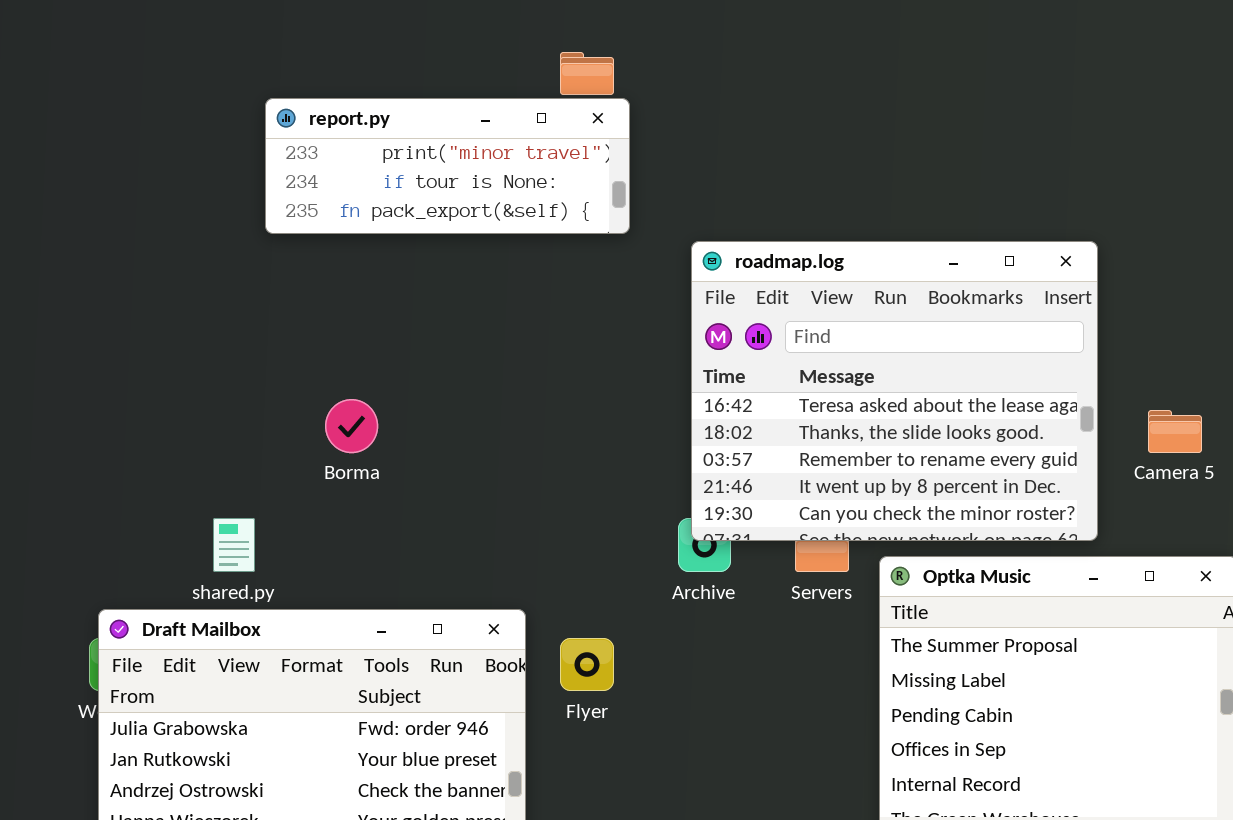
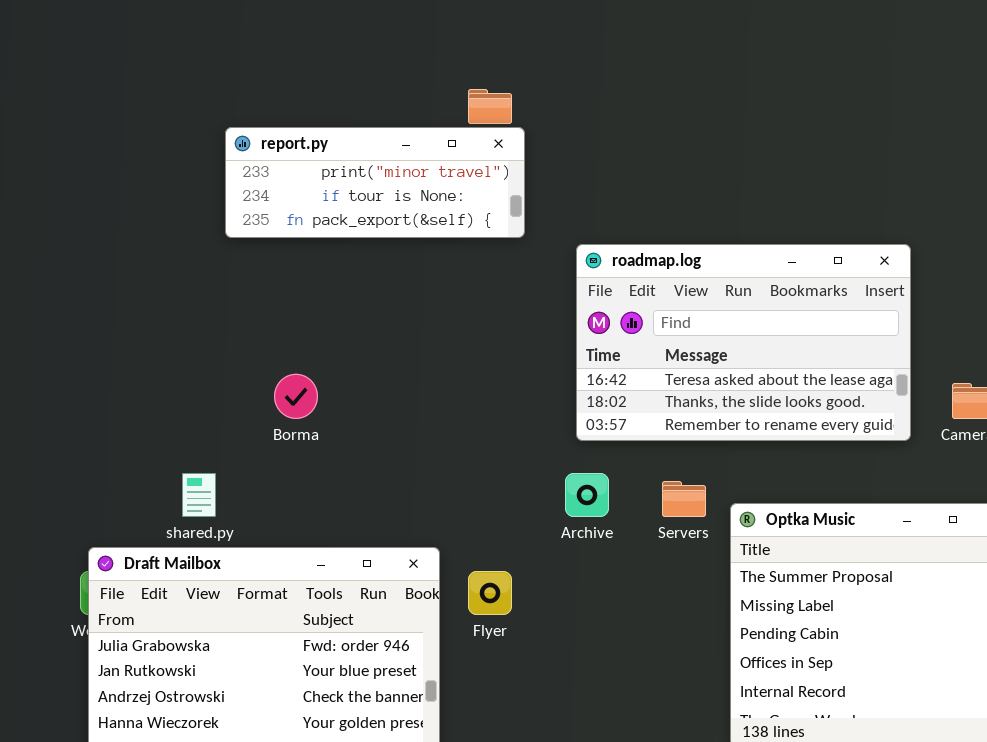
roadmap.log: [691,241,1098,541] -> [576,244,911,441], resized

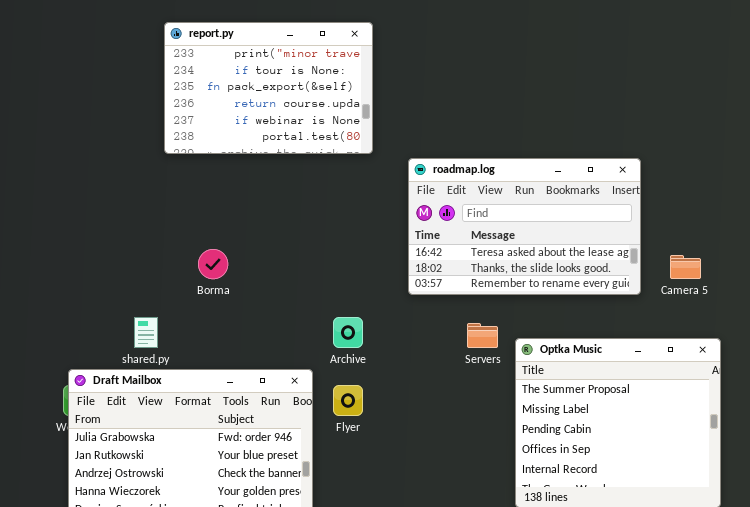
report.py: [225,127,525,238] -> [164,22,373,154], resized
Archive: [565,473,609,517] -> [333,317,363,348], moved

